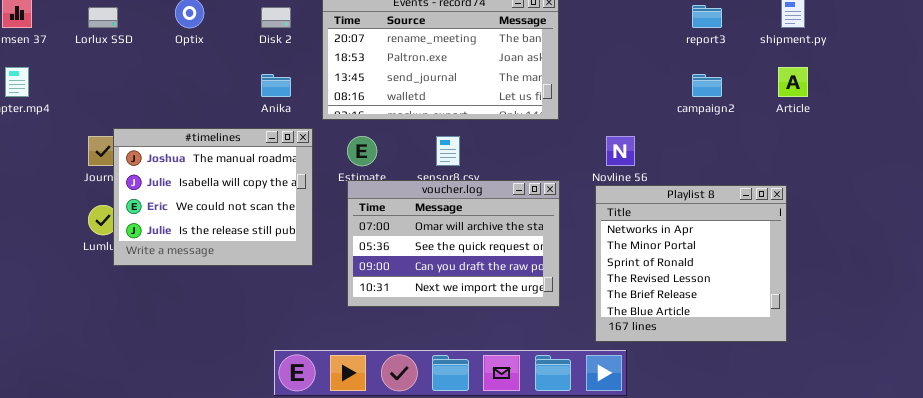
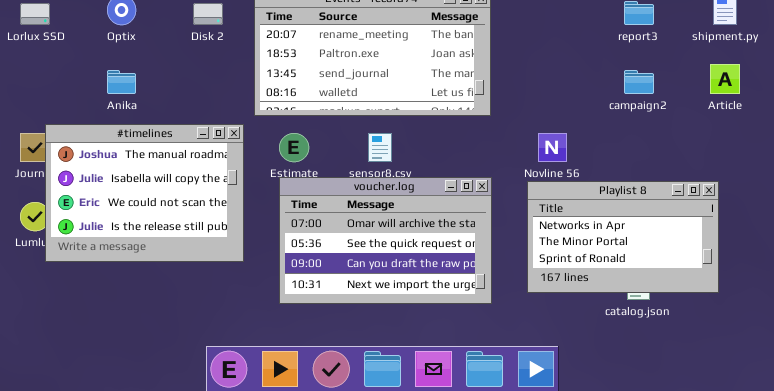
Anika: [261,74,291,97] -> [107,70,136,94], moved
Playlist 8: [595,185,787,342] -> [527,181,719,293], resized

